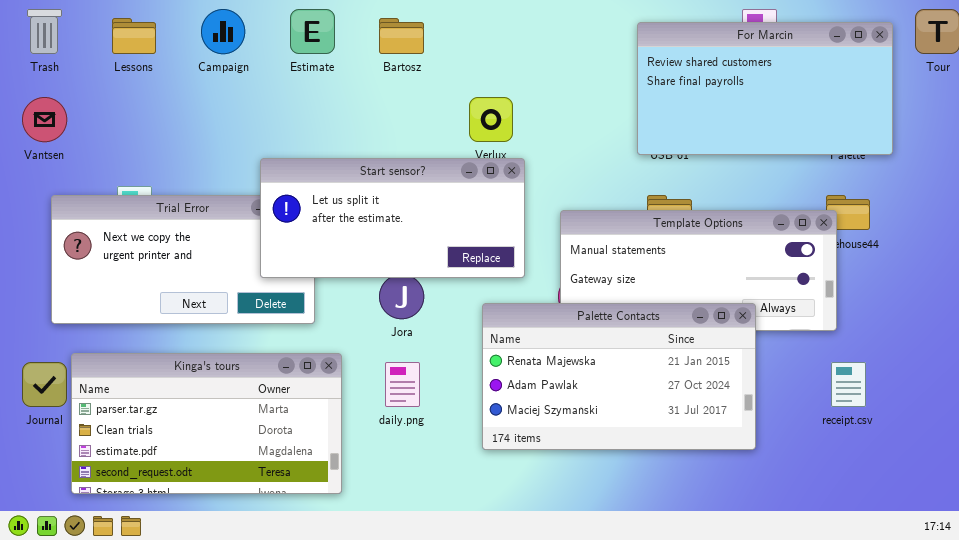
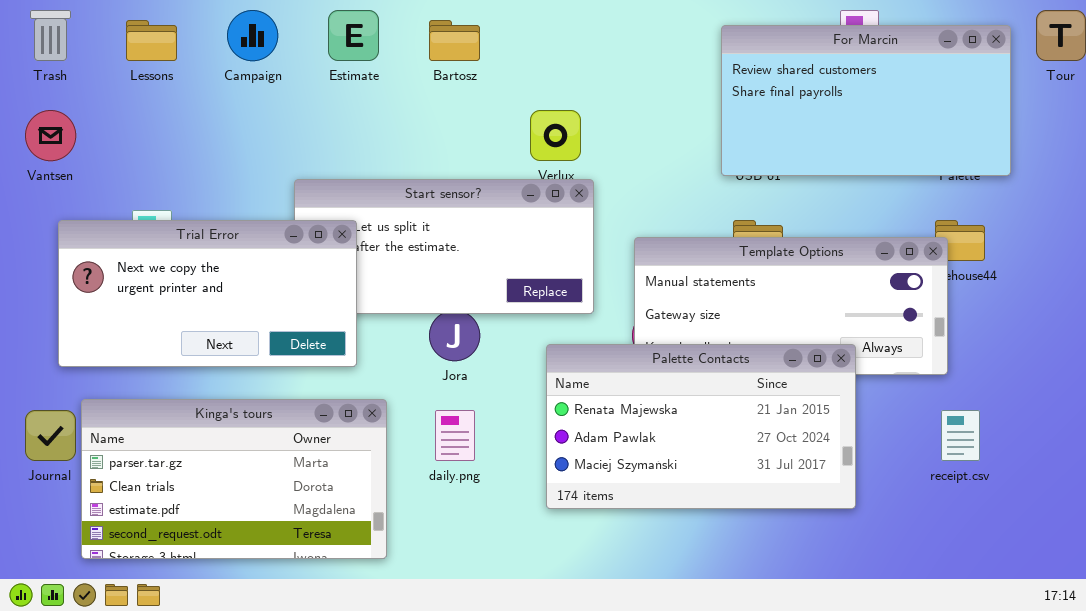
Trial Error: [51,195,315,324] -> [58,220,357,367], raised

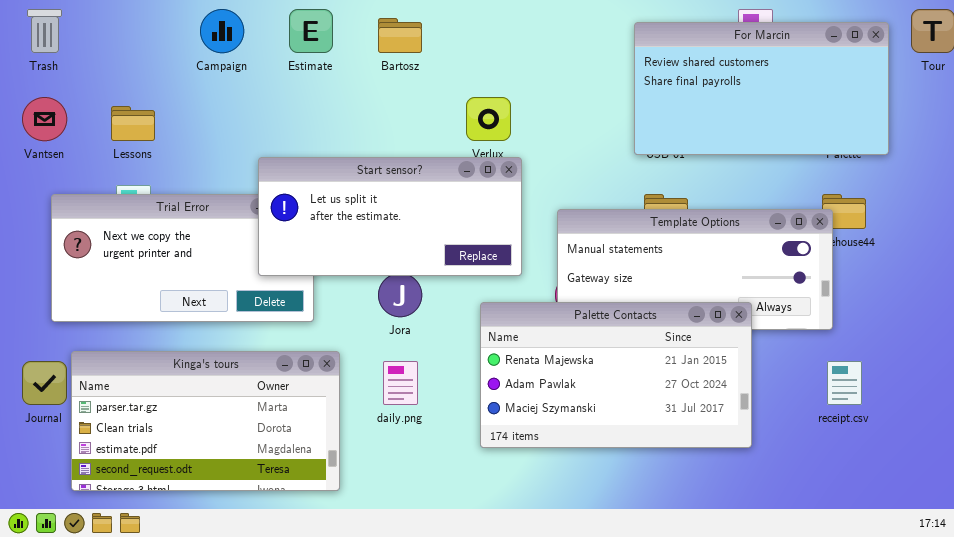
Lessons: [126,20,177,61] -> [111,106,155,141], moved
Start sensor?: [294,179,594,314] -> [258,157,522,276], raised

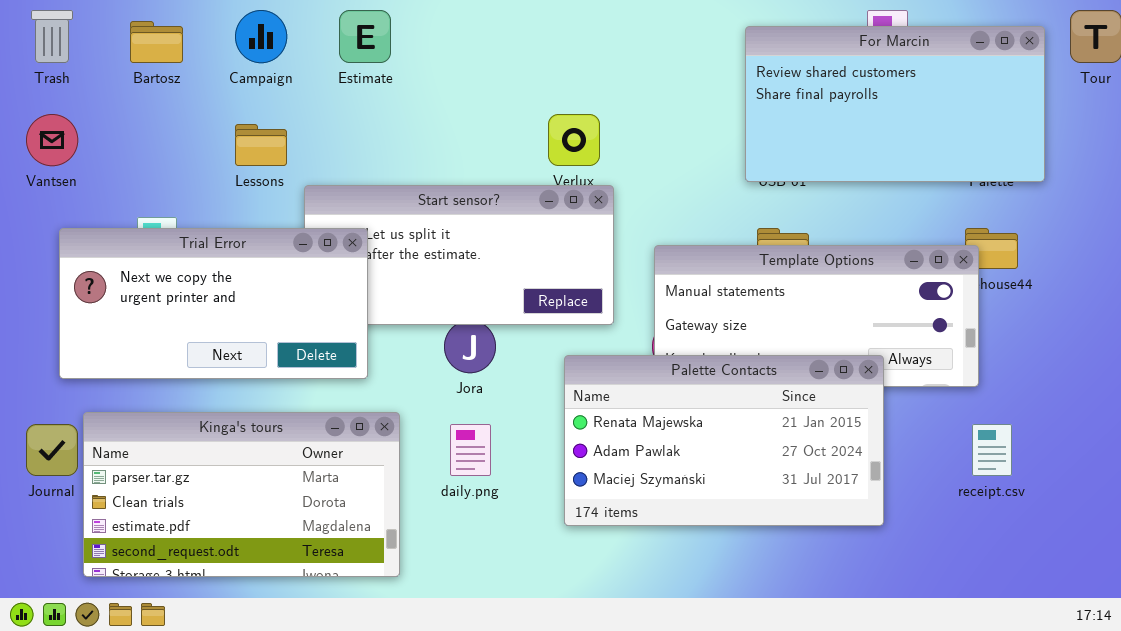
Bartosz: [378,18,422,53] -> [130,21,183,63], moved
Lessons: [111,106,155,141] -> [235,124,287,166], moved
Trial Error: [51,194,314,322] -> [59,228,368,379], raised

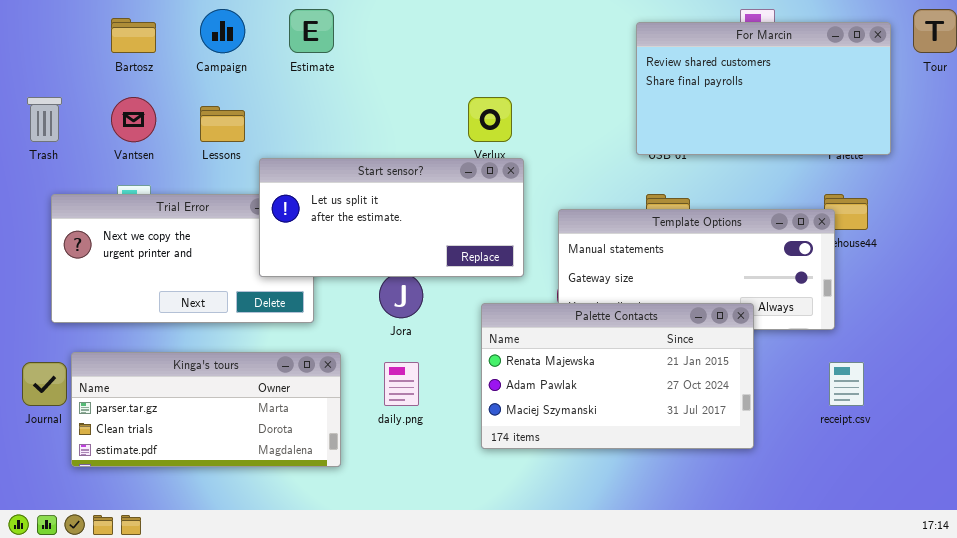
Trash: [31,10,73,63] -> [27,97,62,142], moved
Vantsen: [26,114,78,166] -> [111,97,156,142], moved
Start sensor?: [304,185,614,325] -> [259,158,524,277], raised
Kinga's tours: [83,412,400,577] -> [71,352,341,467], resized

